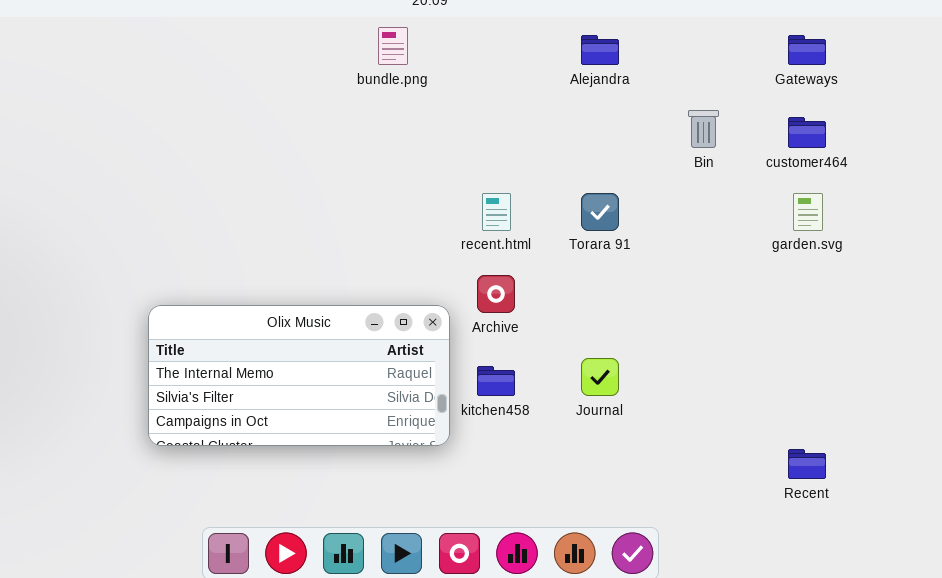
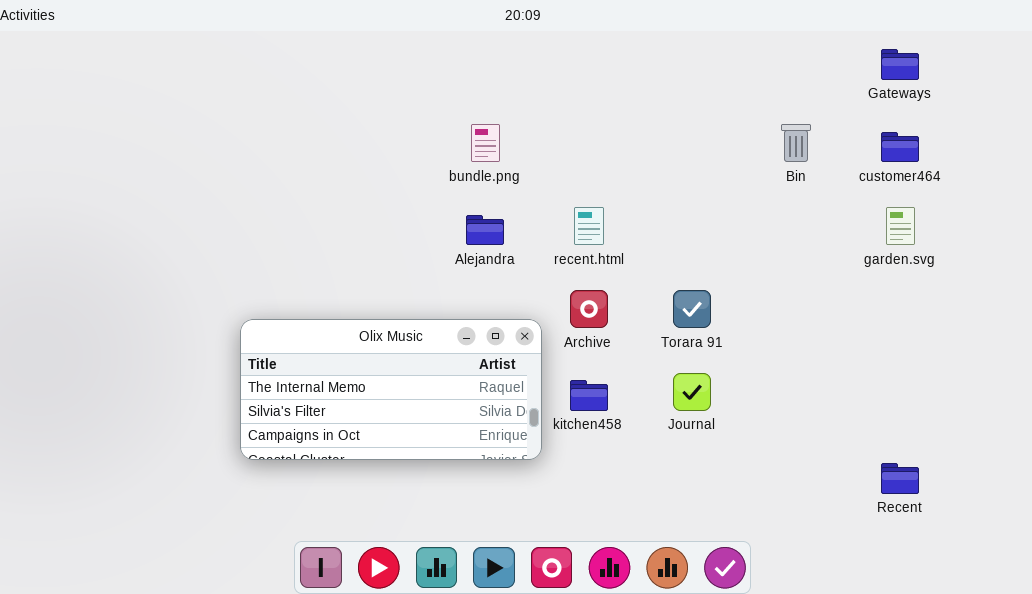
bundle.png: [378,27,408,65] -> [471,124,500,162], moved
Alejandra: [581,35,619,65] -> [466,215,504,245], moved
Torara 91: [581,193,619,231] -> [673,290,711,328], moved

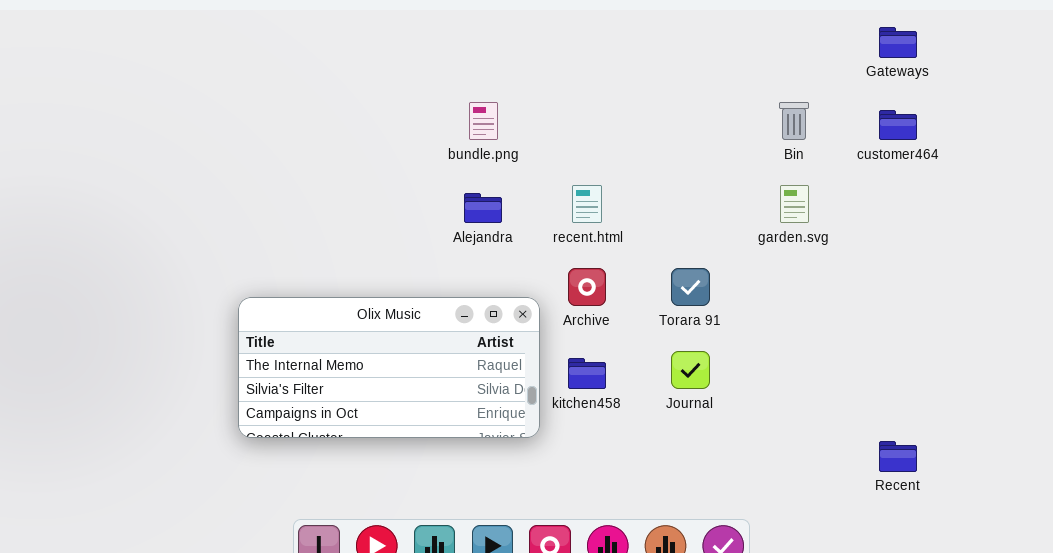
garden.svg: [886,207,915,245] -> [780,185,809,223], moved

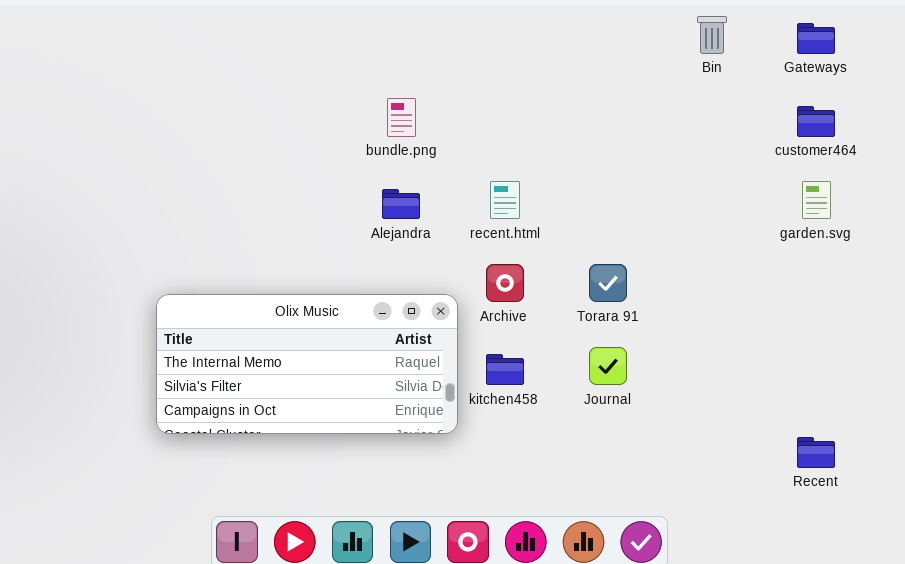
Bin: [779,102,809,140] -> [697,16,727,54], moved
garden.svg: [780,185,809,223] -> [802,181,831,219], moved

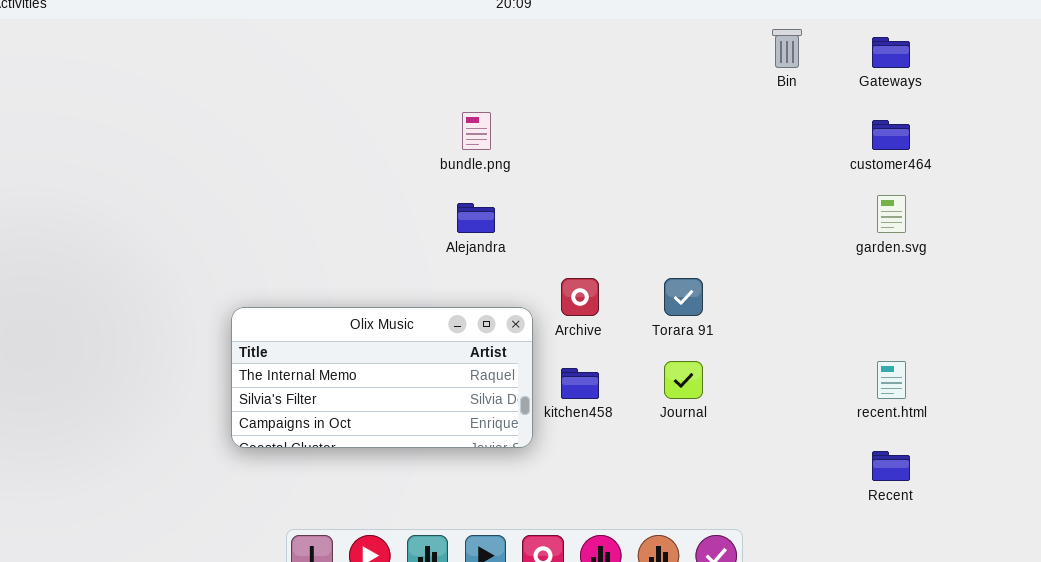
recent.html: [490,181,520,219] -> [877,361,906,399], moved

